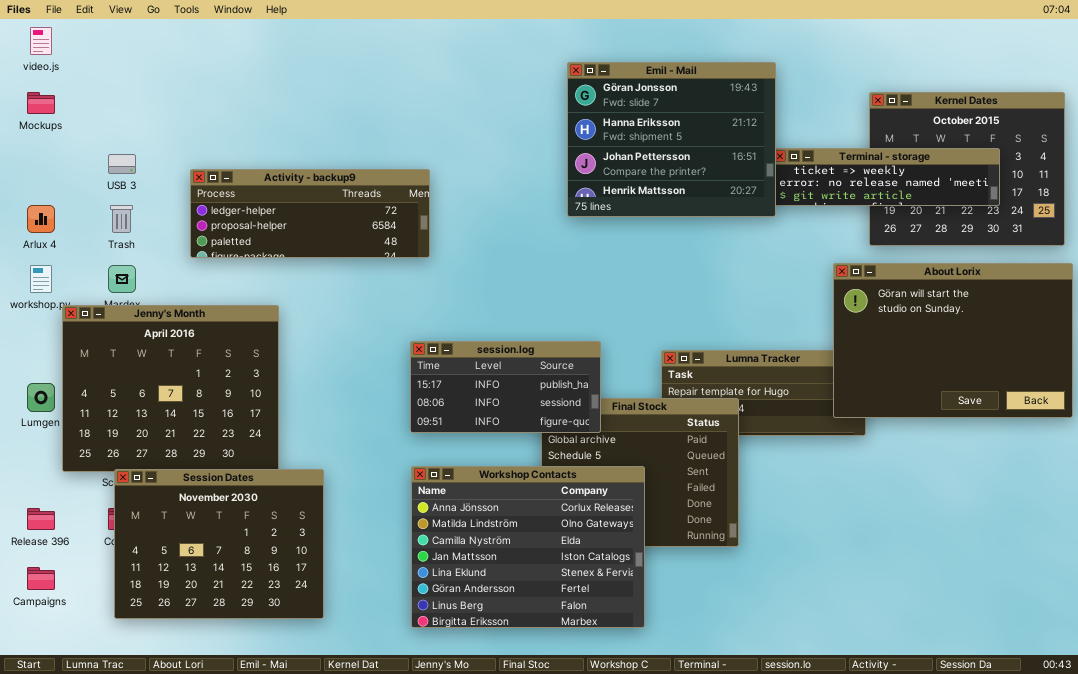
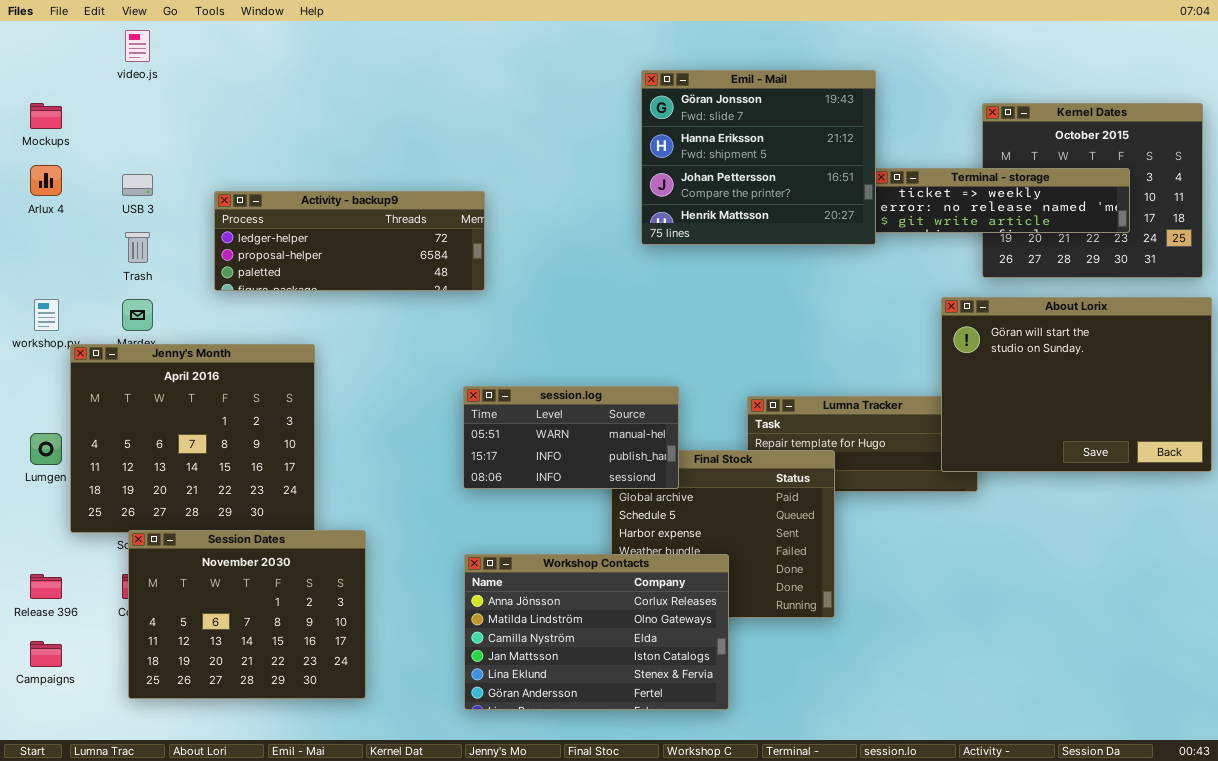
video.js: [30,27,52,55] -> [125,30,150,62], moved
Arlux 4: [27,205,55,233] -> [30,165,62,196], moved
session.log: [410,341,601,433] -> [463,386,679,489], scrolled up 1 row
Workshop Contacts: [411,466,645,628] -> [464,554,729,710], resized

